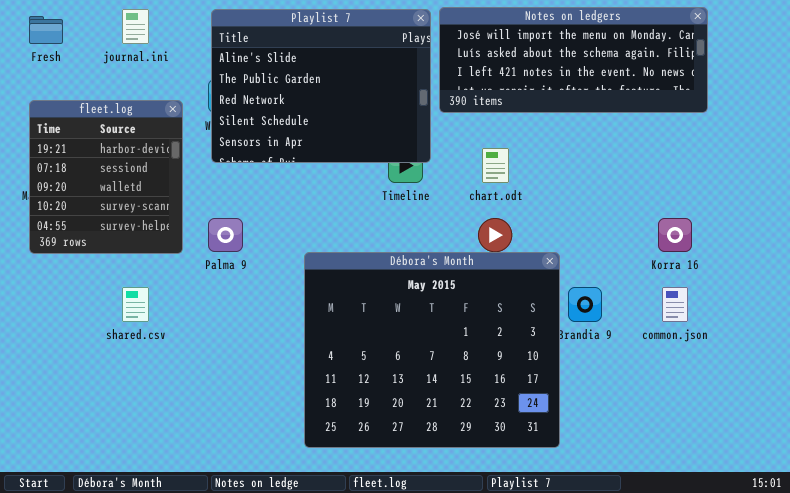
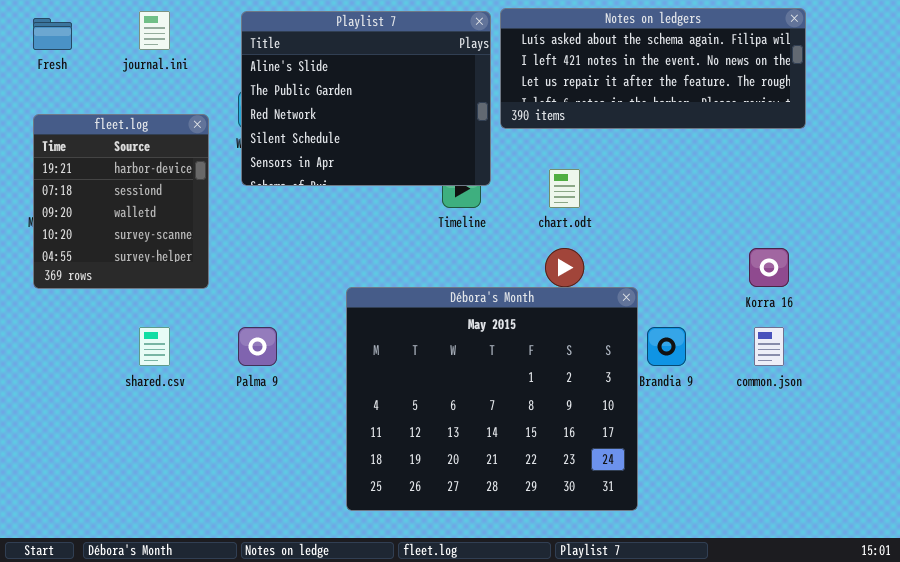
Notes on ledgers: [439,7,708,113] -> [500,8,806,129], scrolled down 1 row
Palma 9: [208,218,243,252] -> [238,327,277,366], moved

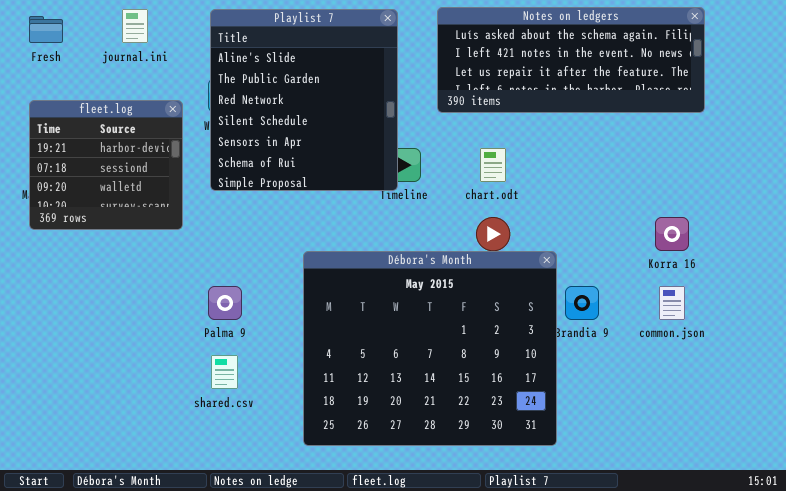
Playlist 7: [241,11,491,186] -> [210,9,398,191], resized
fleet.log: [33,114,209,289] -> [29,100,183,230], resized
shared.csv: [139,327,170,366] -> [211,355,238,389], moved

